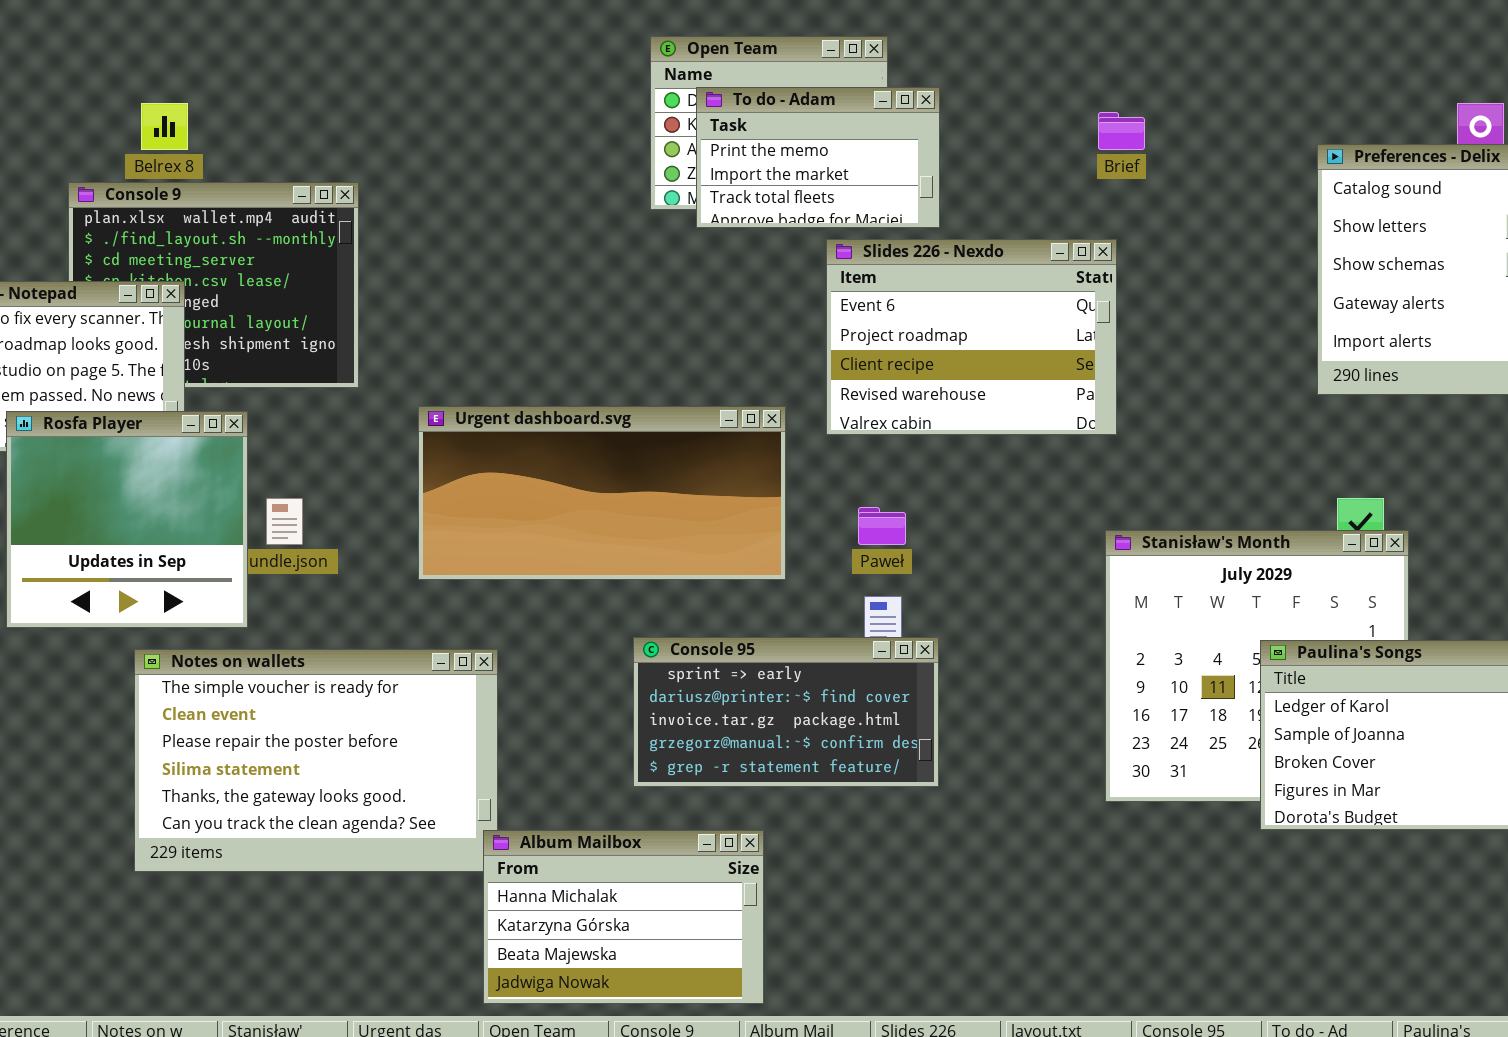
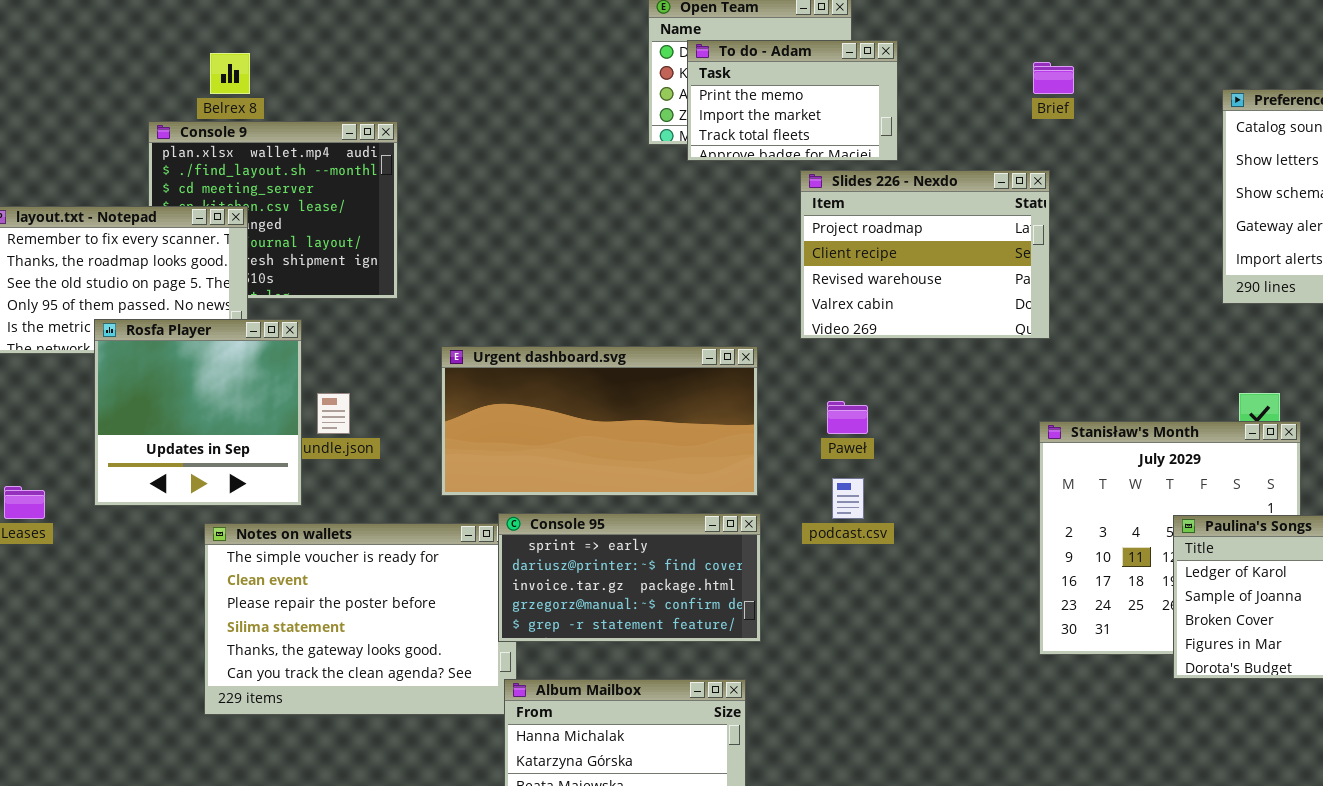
Slides 226 - Nexdo: [826,239,1117,435] -> [800,170,1050,339], scrolled down 1 row
Urgent dashboard.svg: [418,406,786,580] -> [441,346,758,496], moved
Console 95: [633,637,939,787] -> [498,513,761,642], moved

